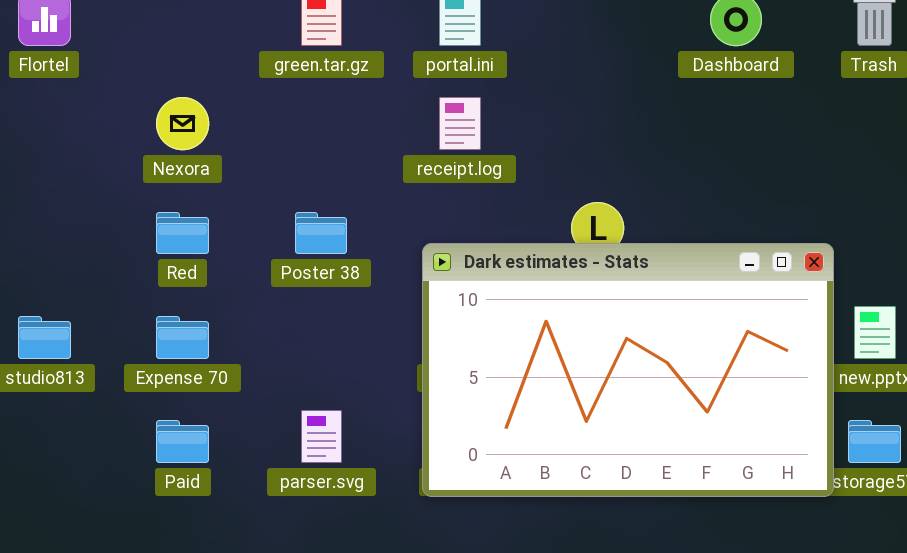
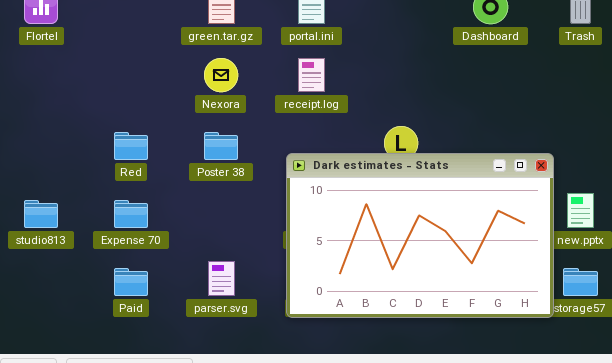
Nexora: [156,97,209,150] -> [204,58,238,92], moved

